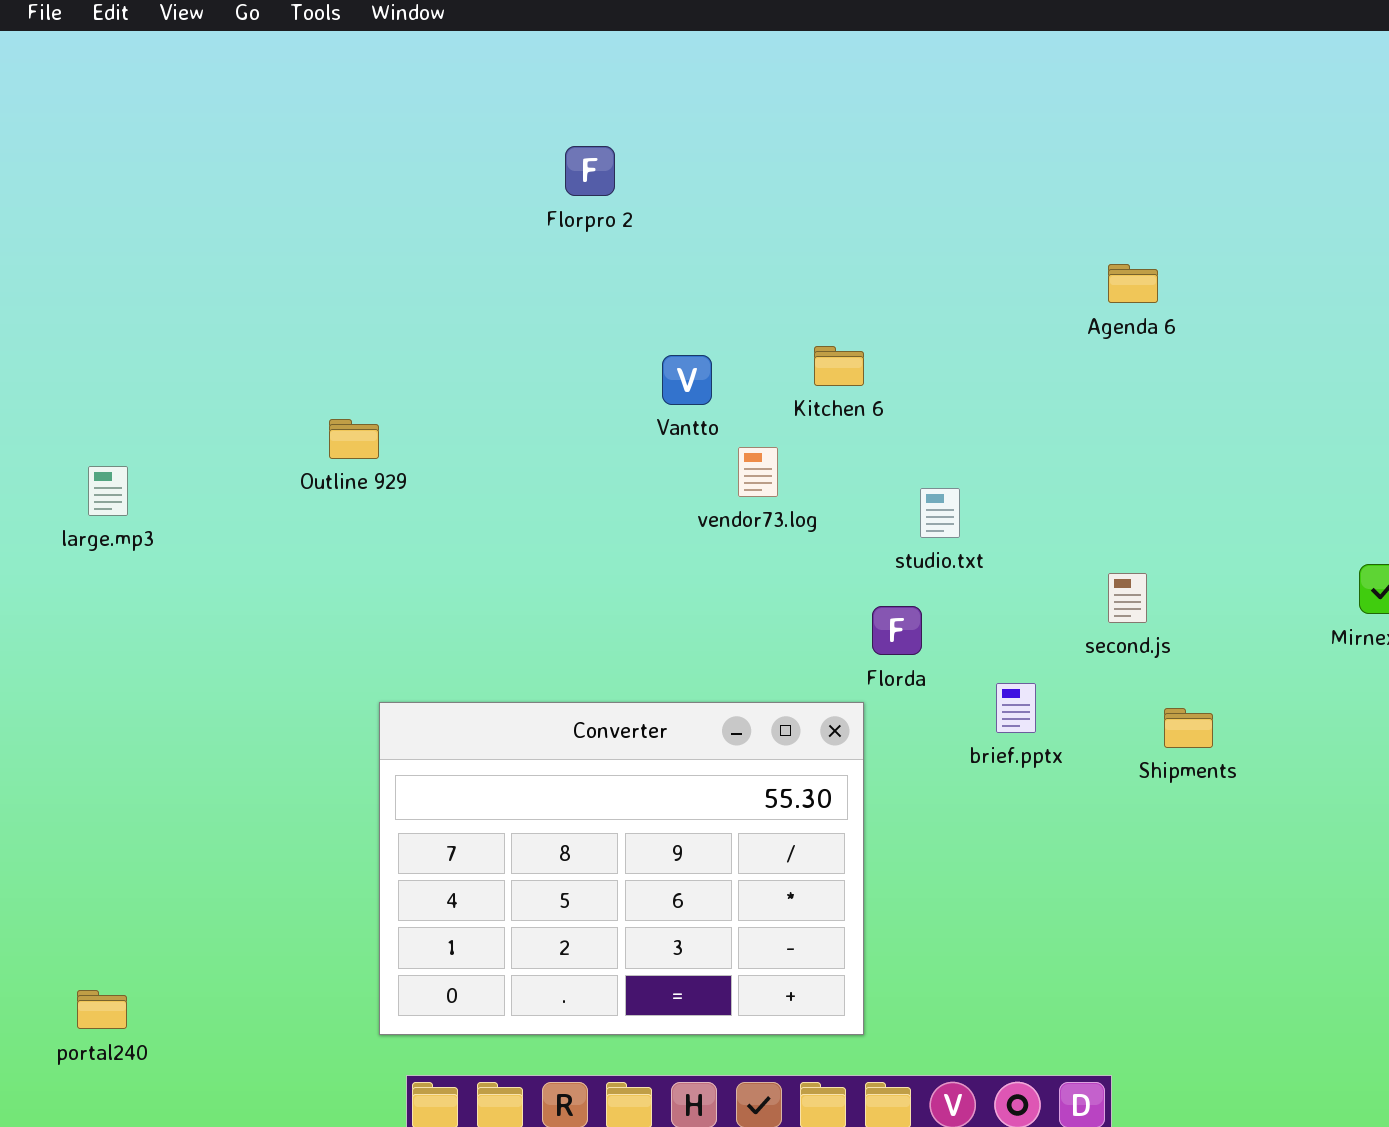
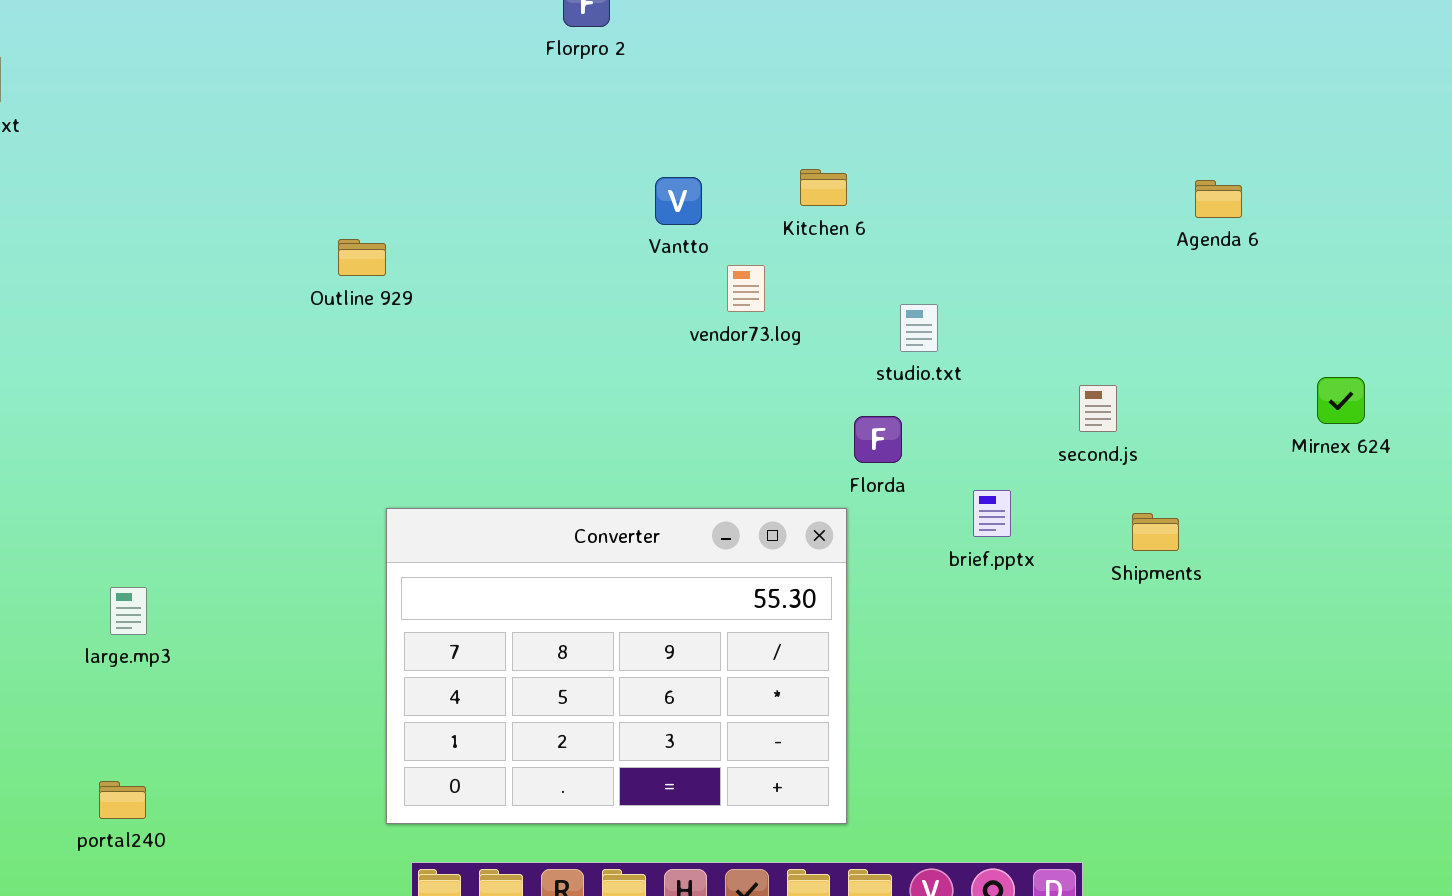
Agenda 6: [1108,264,1158,303] -> [1195,180,1242,218], moved
large.mp3: [88,466,128,516] -> [110,587,147,635], moved

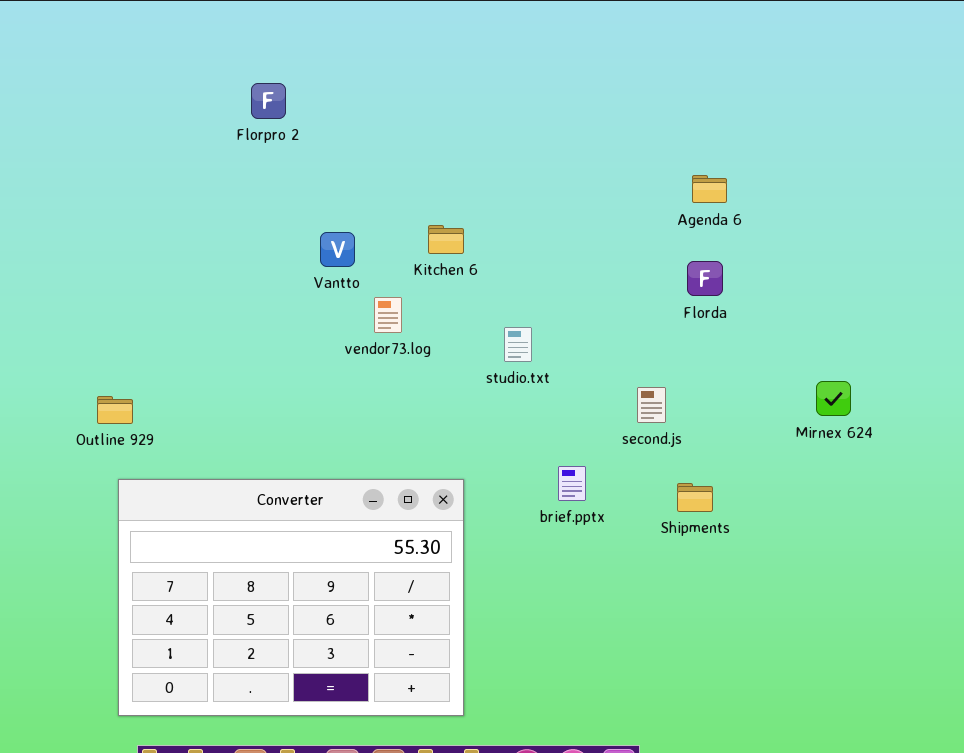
Agenda 6: [1195,180,1242,218] -> [692,175,727,203], moved
Outline 929: [338,239,386,276] -> [97,396,133,424], moved
Florda: [854,416,902,463] -> [687,261,723,296], moved

